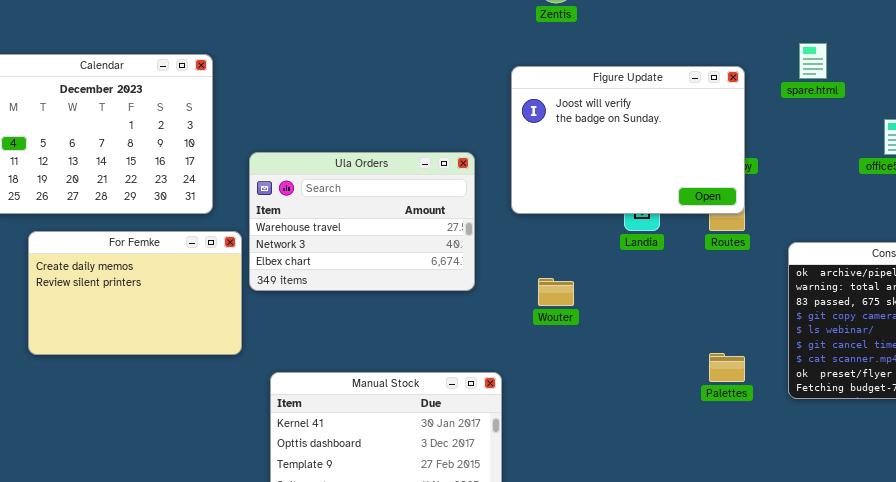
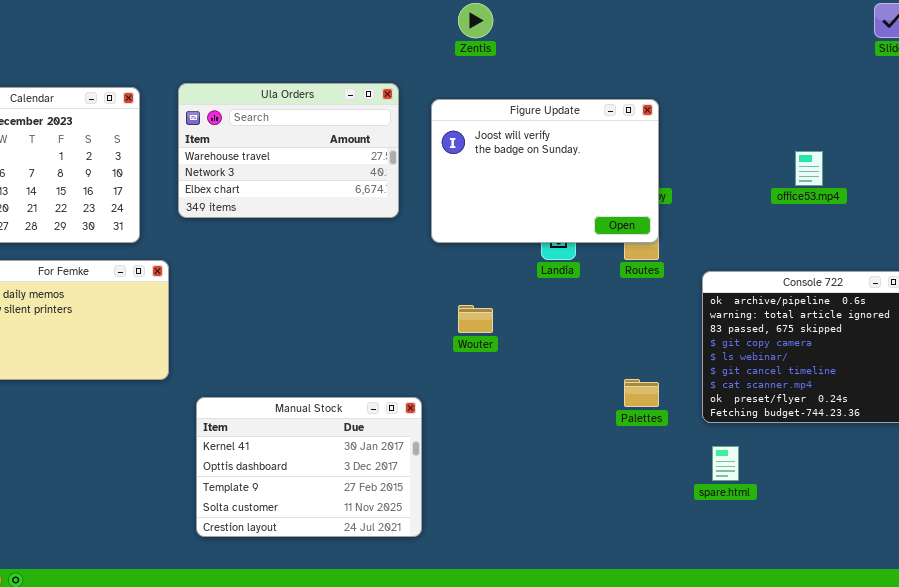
spare.html: [799,43,827,79] -> [712,446,739,481], moved
Ula Orders: [249,152,475,291] -> [178,83,399,218], moved

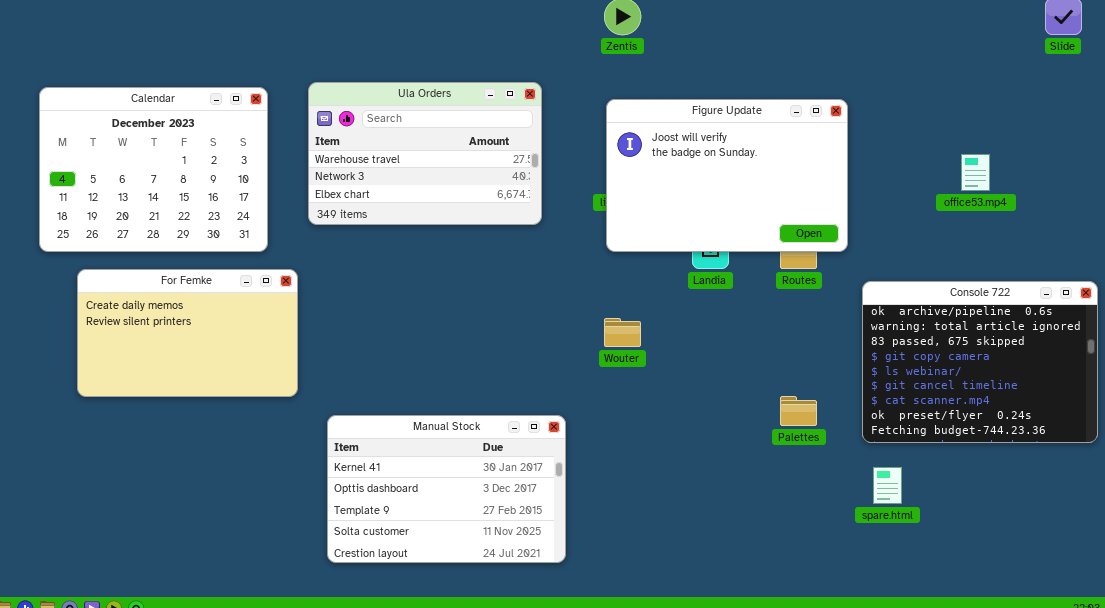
Figure Update: [431,99,659,243] -> [606,99,848,252], moved

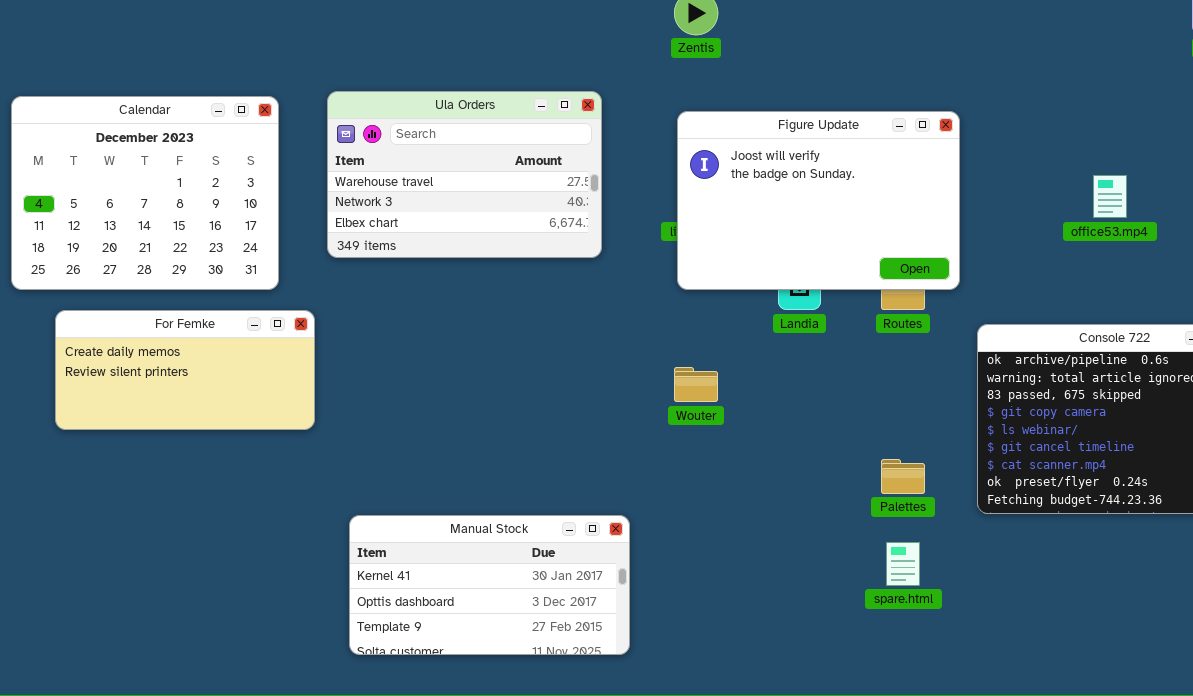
For Femke: [77,269,298,397] -> [55,310,315,430], resized
Manual Stock: [327,415,566,563] -> [349,515,630,655], resized
spare.html: [873,467,902,504] -> [886,542,920,586], moved

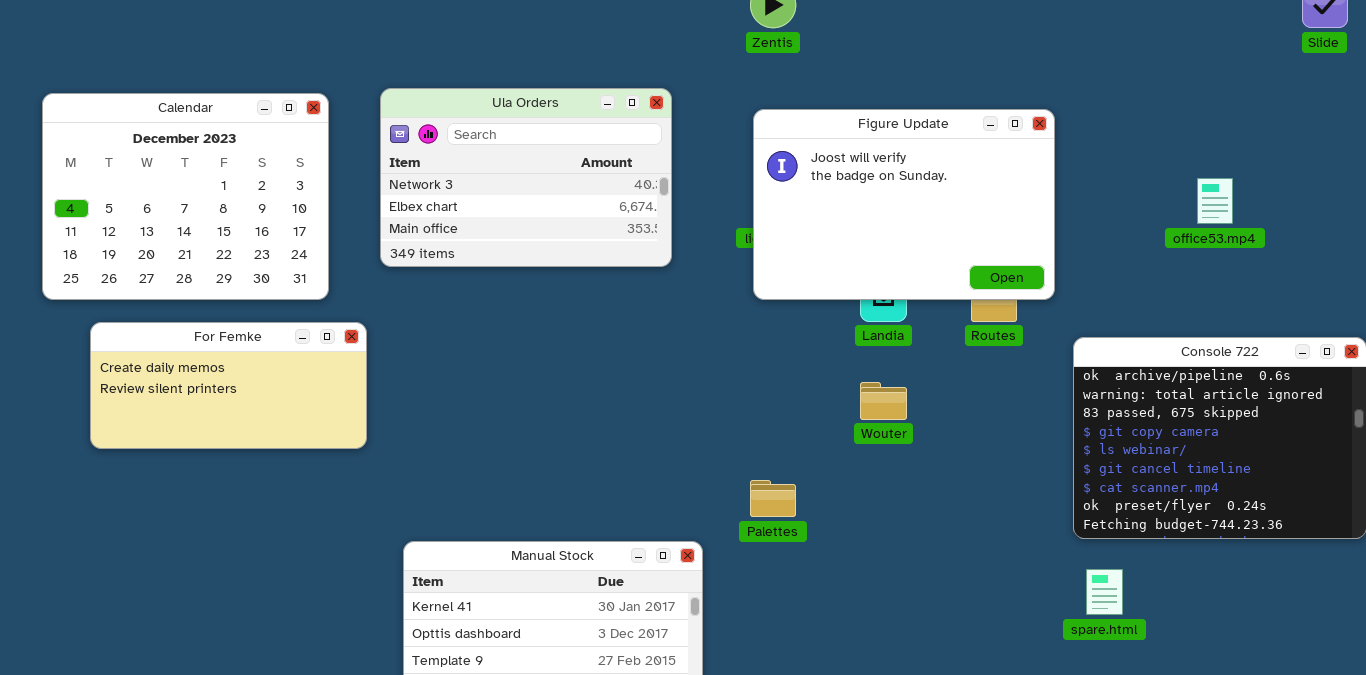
Ula Orders: [327,91,602,258] -> [380,88,672,267], scrolled down 1 row
Wouter: [674,367,718,402] -> [860,382,907,420], moved
Palettes: [881,459,925,494] -> [750,480,796,517], moved
spare.html: [886,542,920,586] -> [1086,569,1123,615], moved

